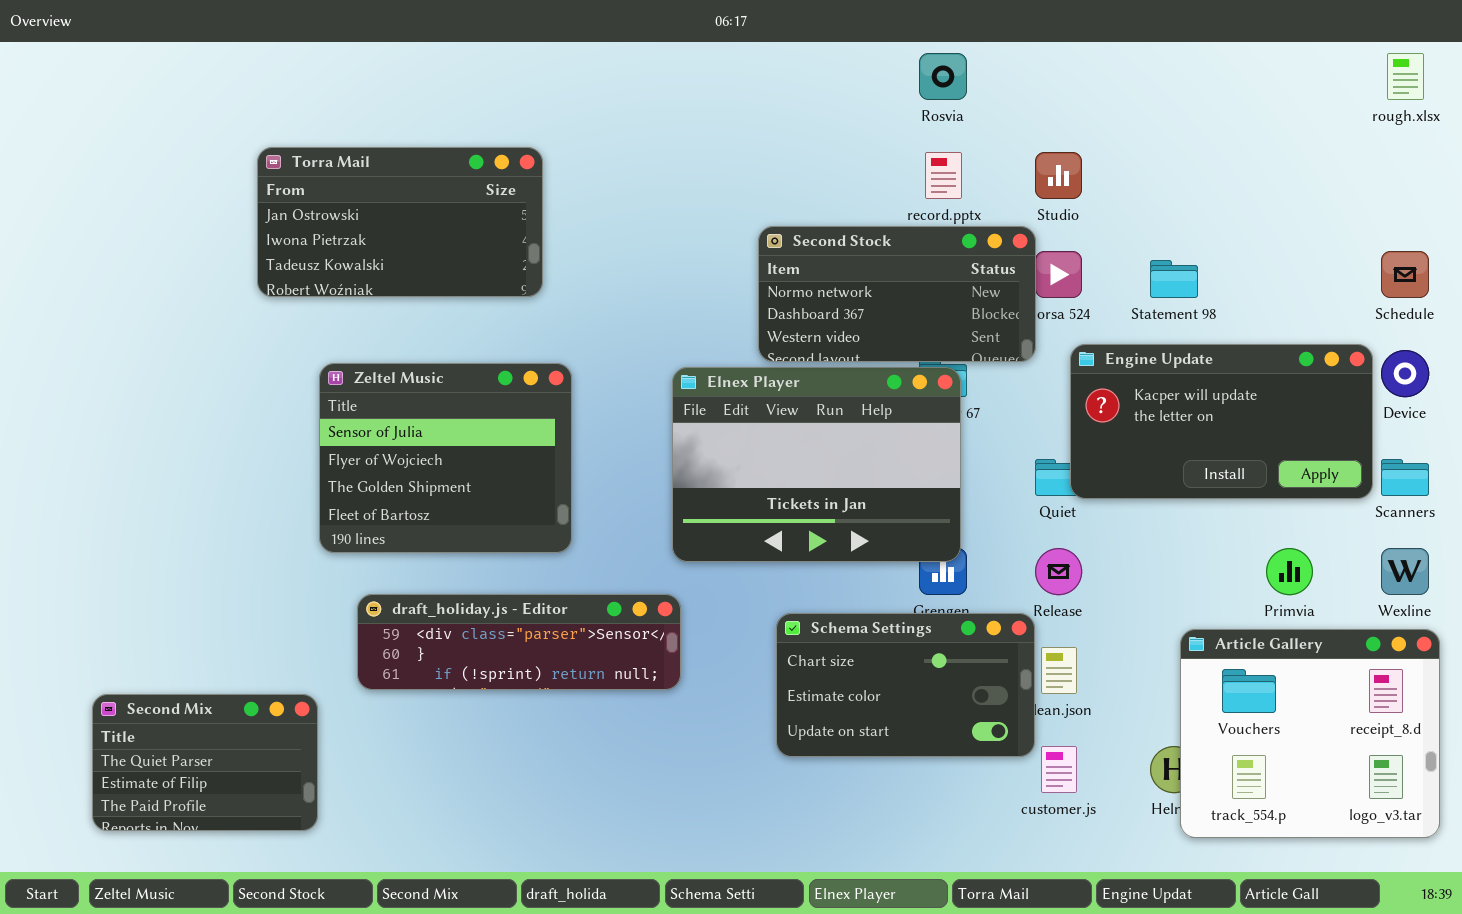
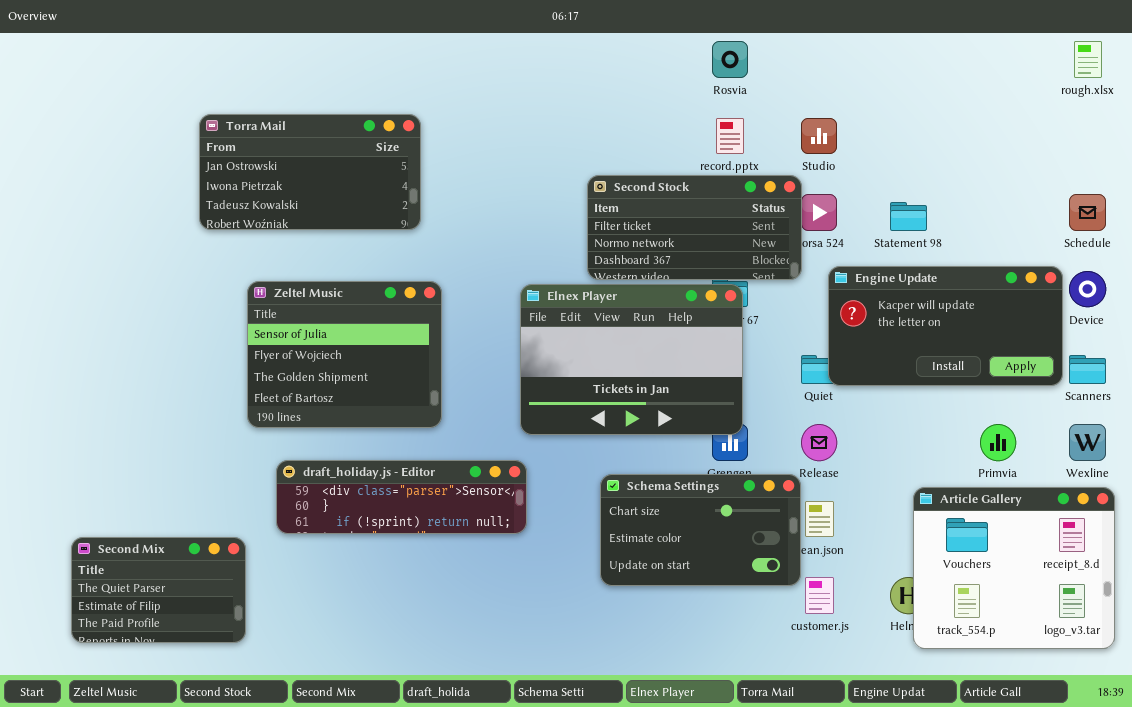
Second Stock: [758,226,1036,362] -> [587,175,802,280], scrolled up 1 row

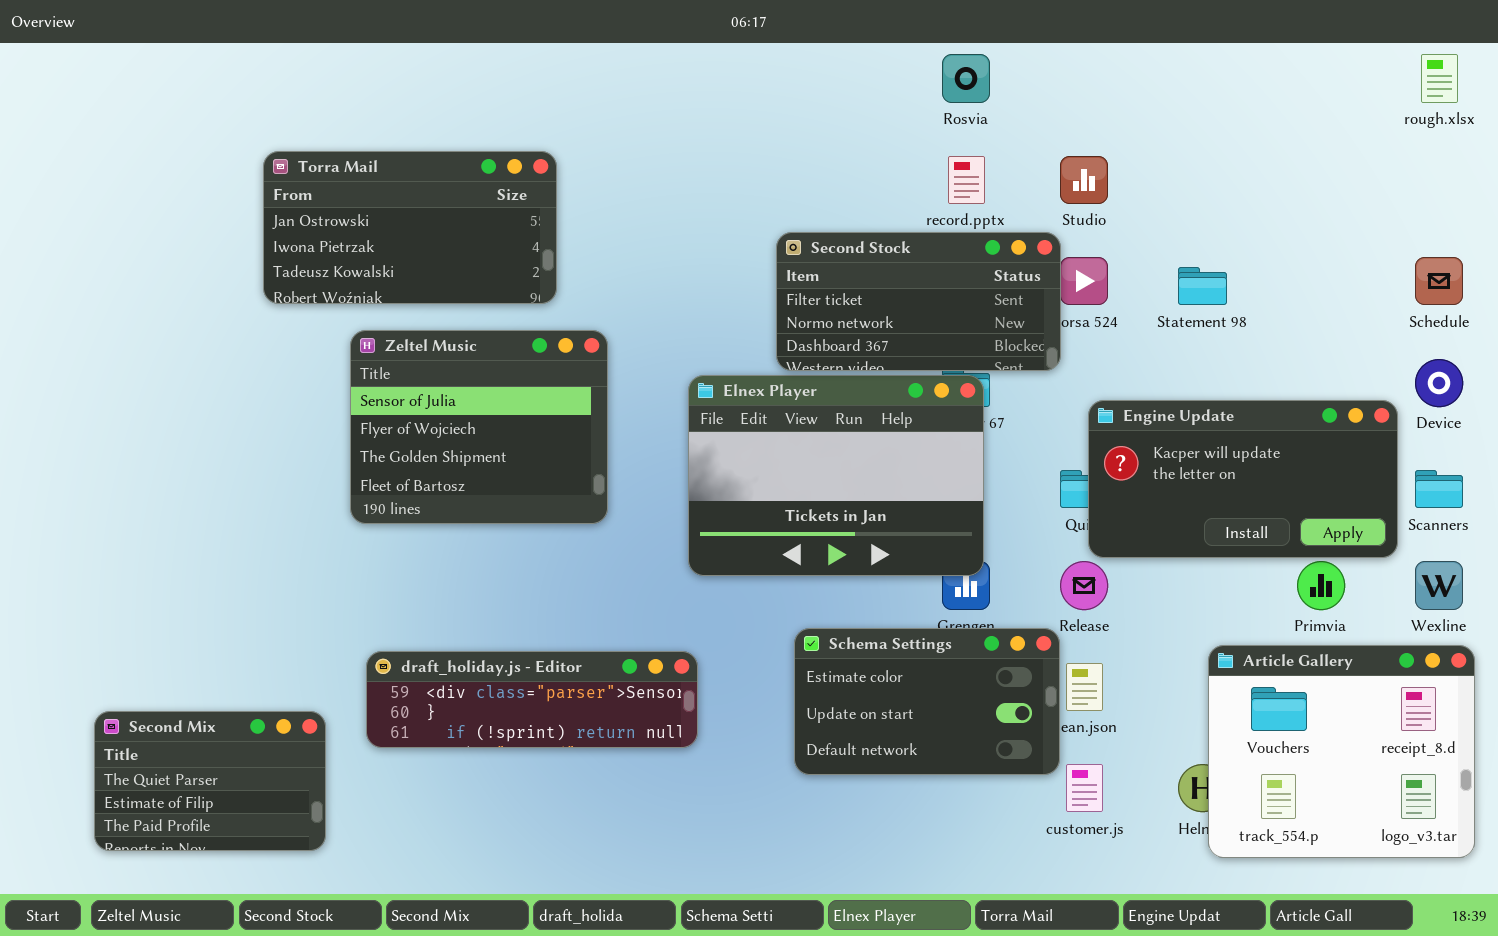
Engine Update: [828,266,1063,386] -> [1088,400,1398,558], moved
Zeltel Music: [247,281,442,428] -> [350,330,608,524], moved
draft_holiday.js - Editor: [276,460,527,534] -> [366,651,698,748], moved
Schema Settings: [600,474,801,586] -> [794,628,1060,775], scrolled down 1 row

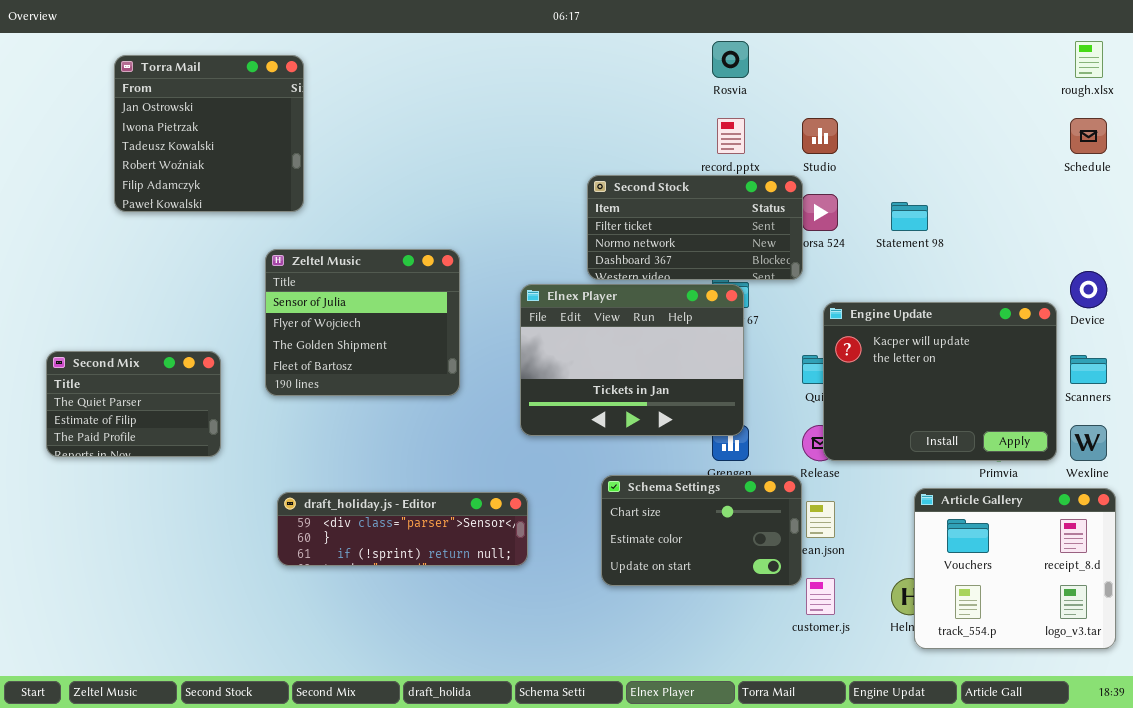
Torra Mail: [263,151,557,304] -> [114,55,304,212], moved, resized
Schedule: [1415,257,1463,305] -> [1070,118,1107,154], moved
Engine Update: [1088,400,1398,558] -> [823,302,1057,461], resized
Schema Settings: [794,628,1060,775] -> [601,475,802,586], scrolled up 1 row
Second Mix: [94,711,326,851] -> [46,351,221,457], moved

